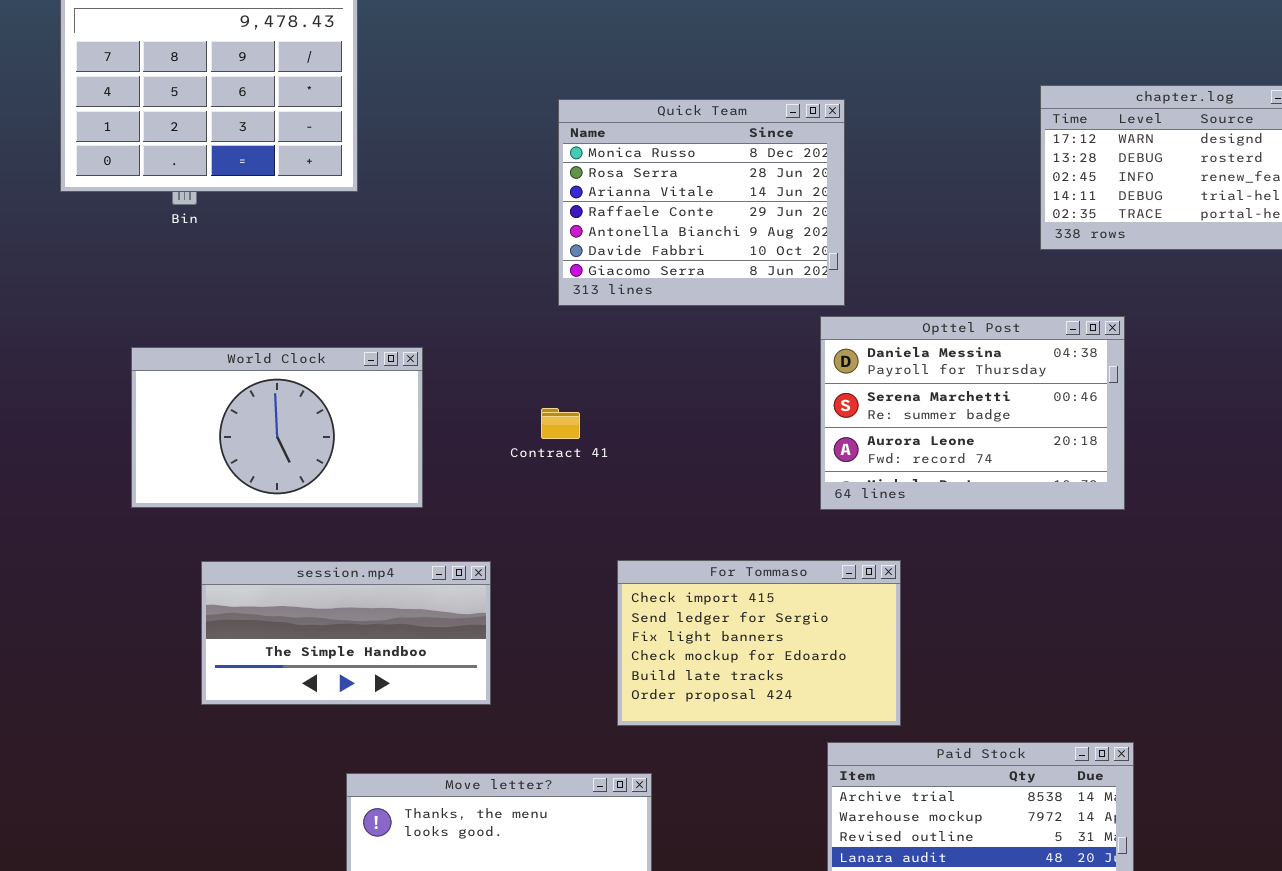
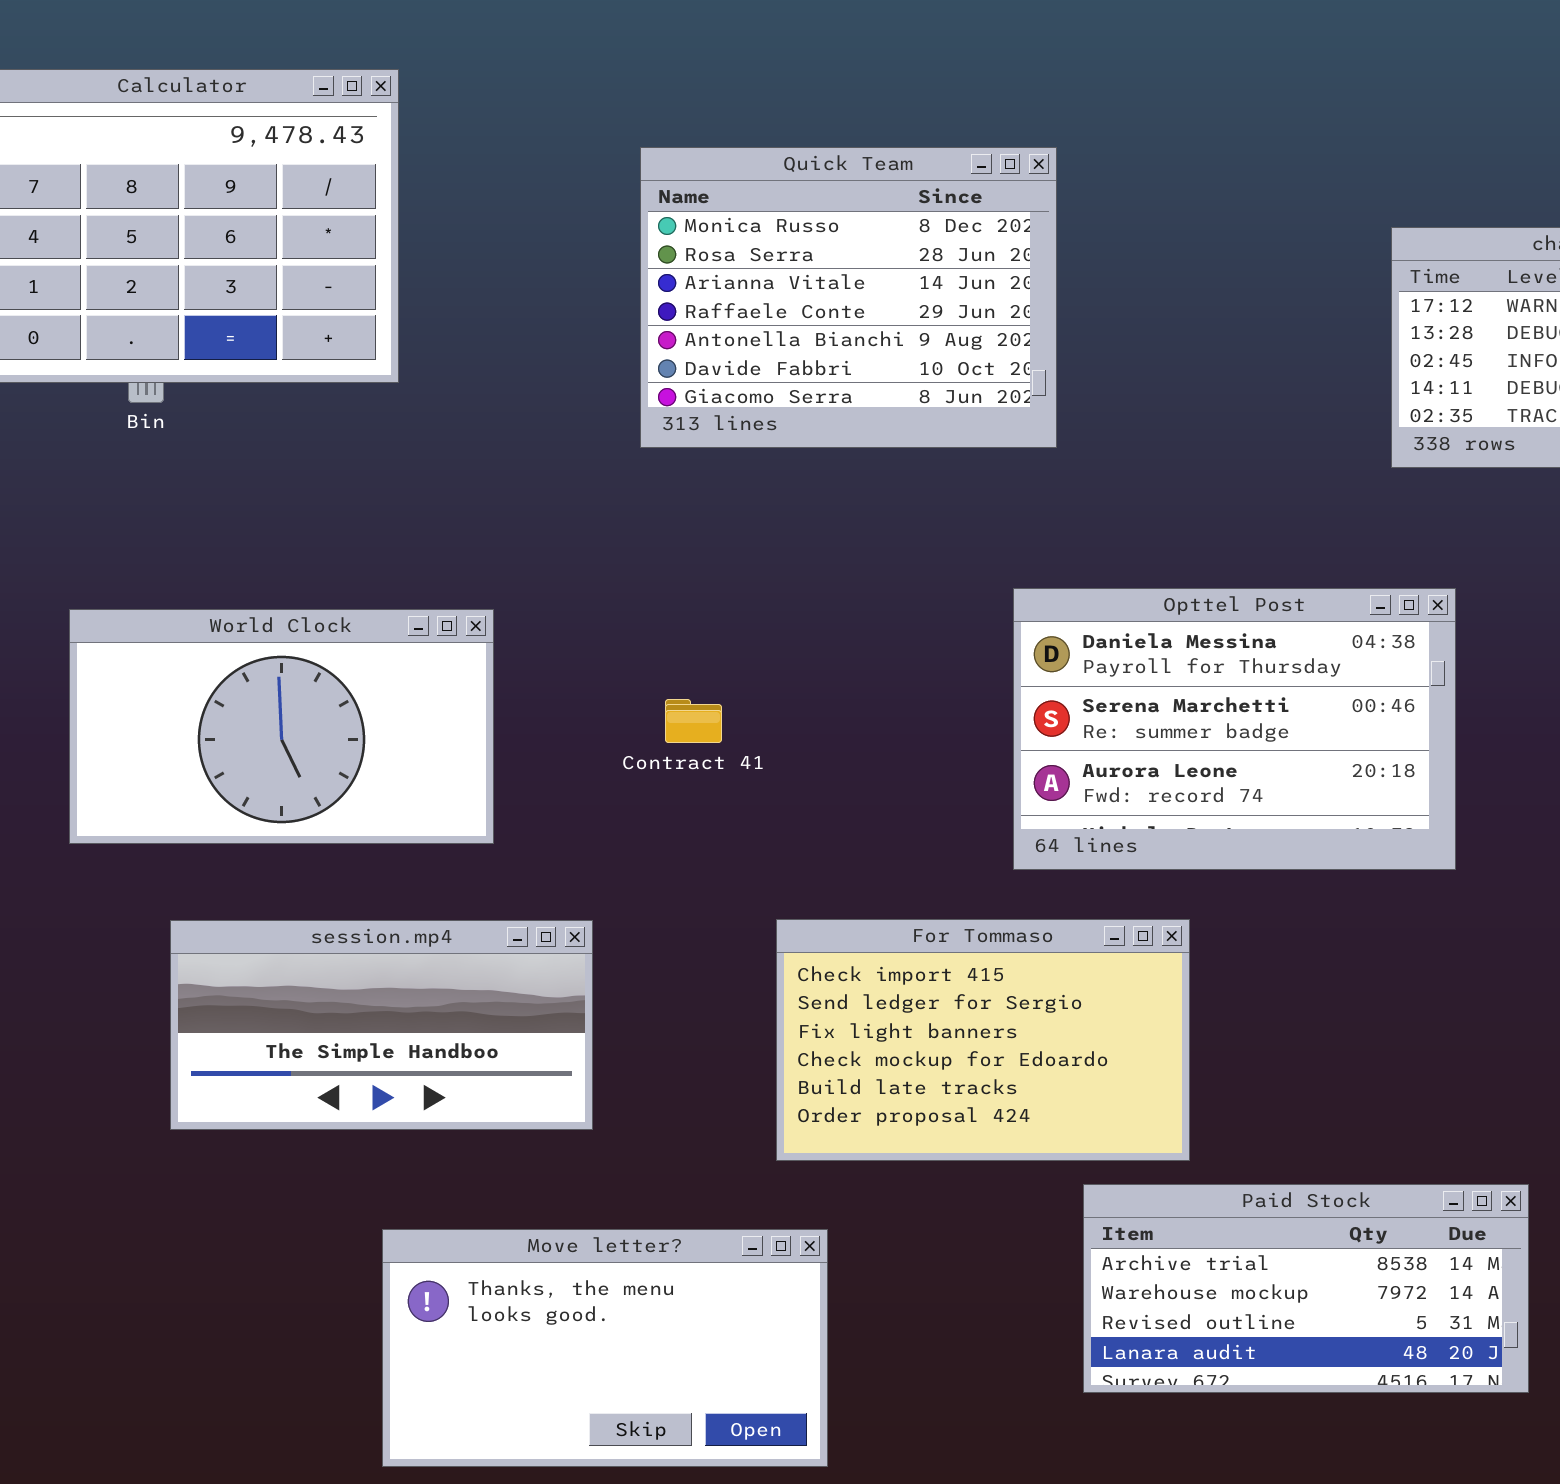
Quick Team: [558,99,845,306] -> [640,147,1057,448], moved
Opttel Post: [820,316,1125,510] -> [1013,588,1456,870], moved

